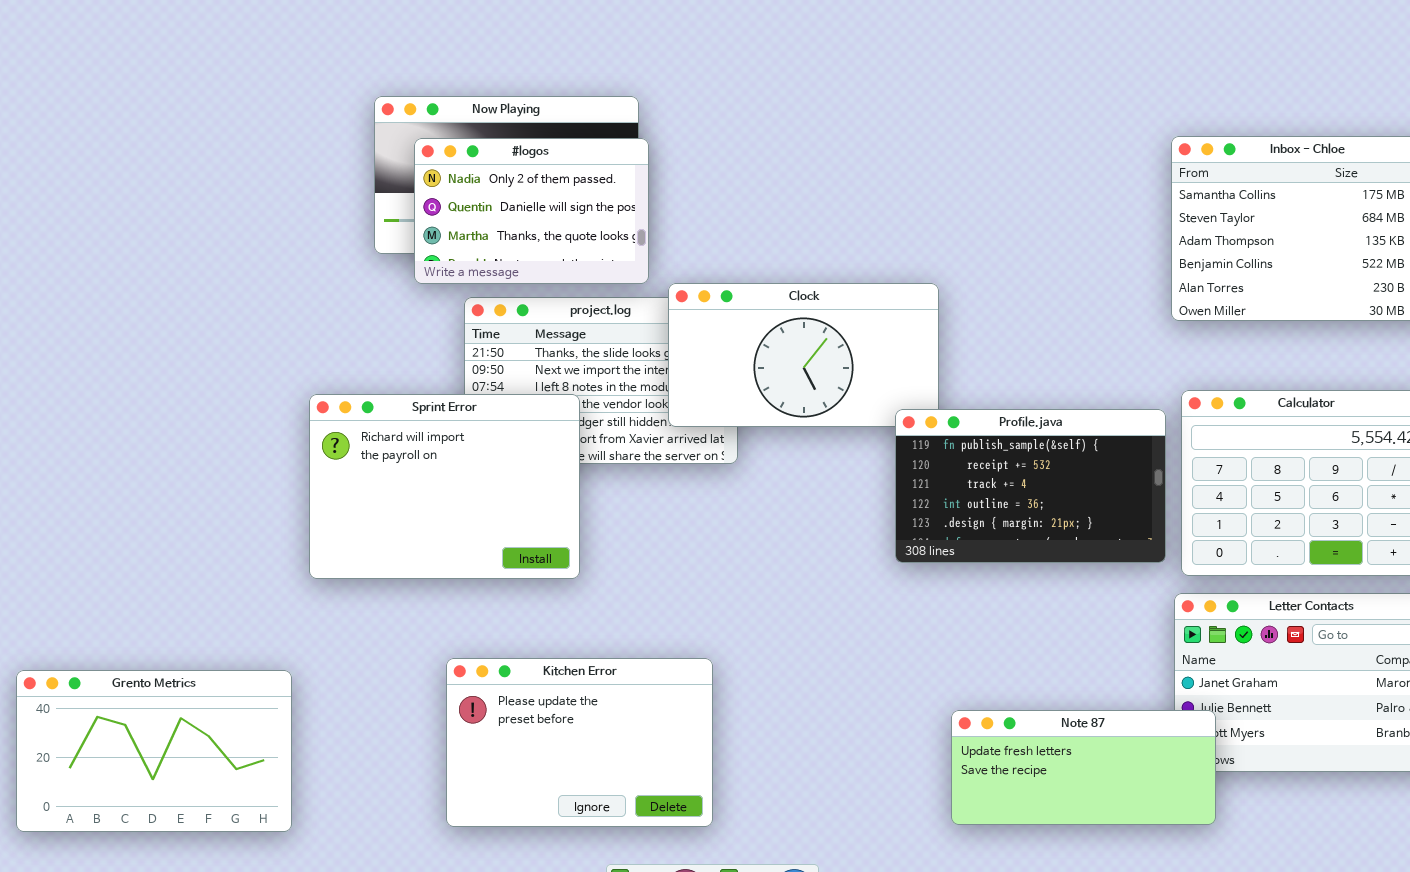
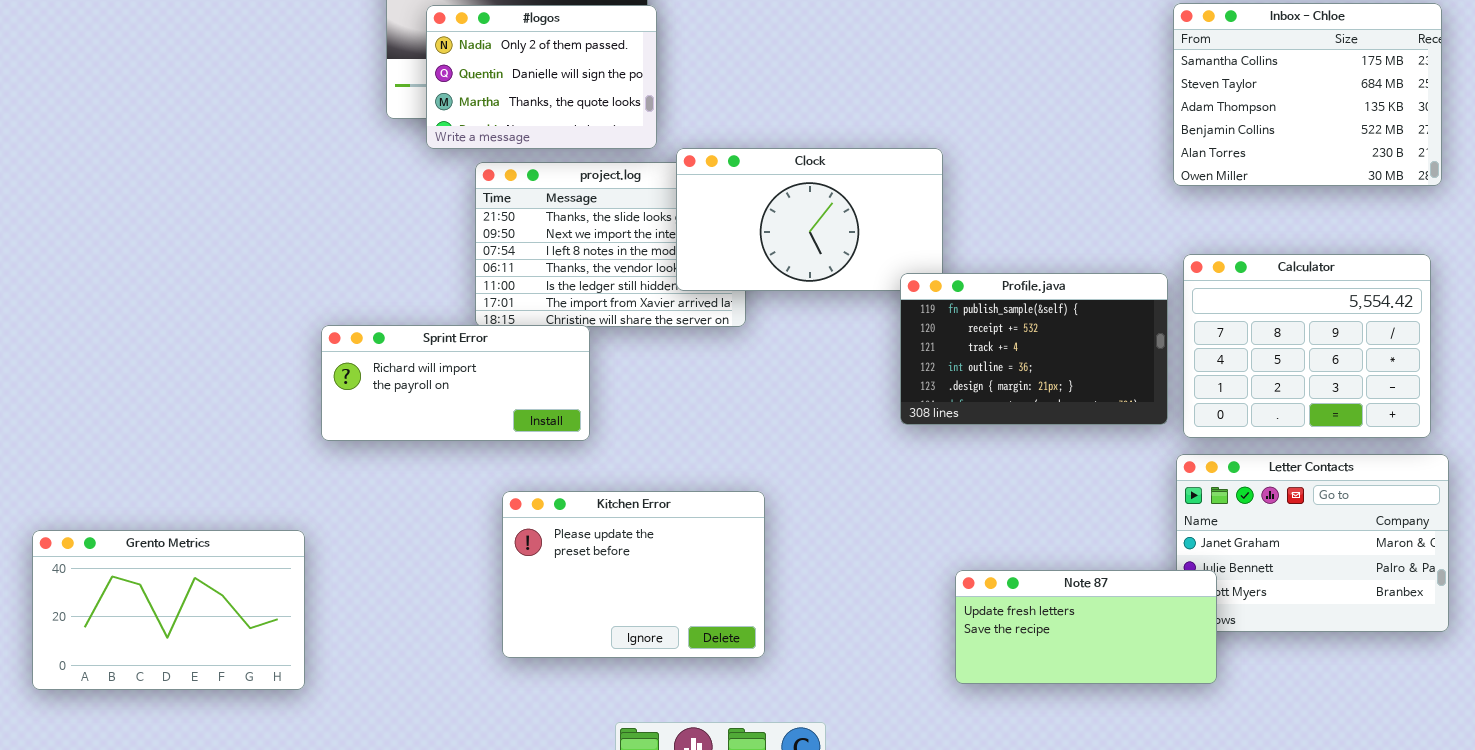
Sprint Error: [309,394,580,579] -> [321,325,590,441], resized
Kitchen Error: [446,658,713,827] -> [502,491,765,658], moved

